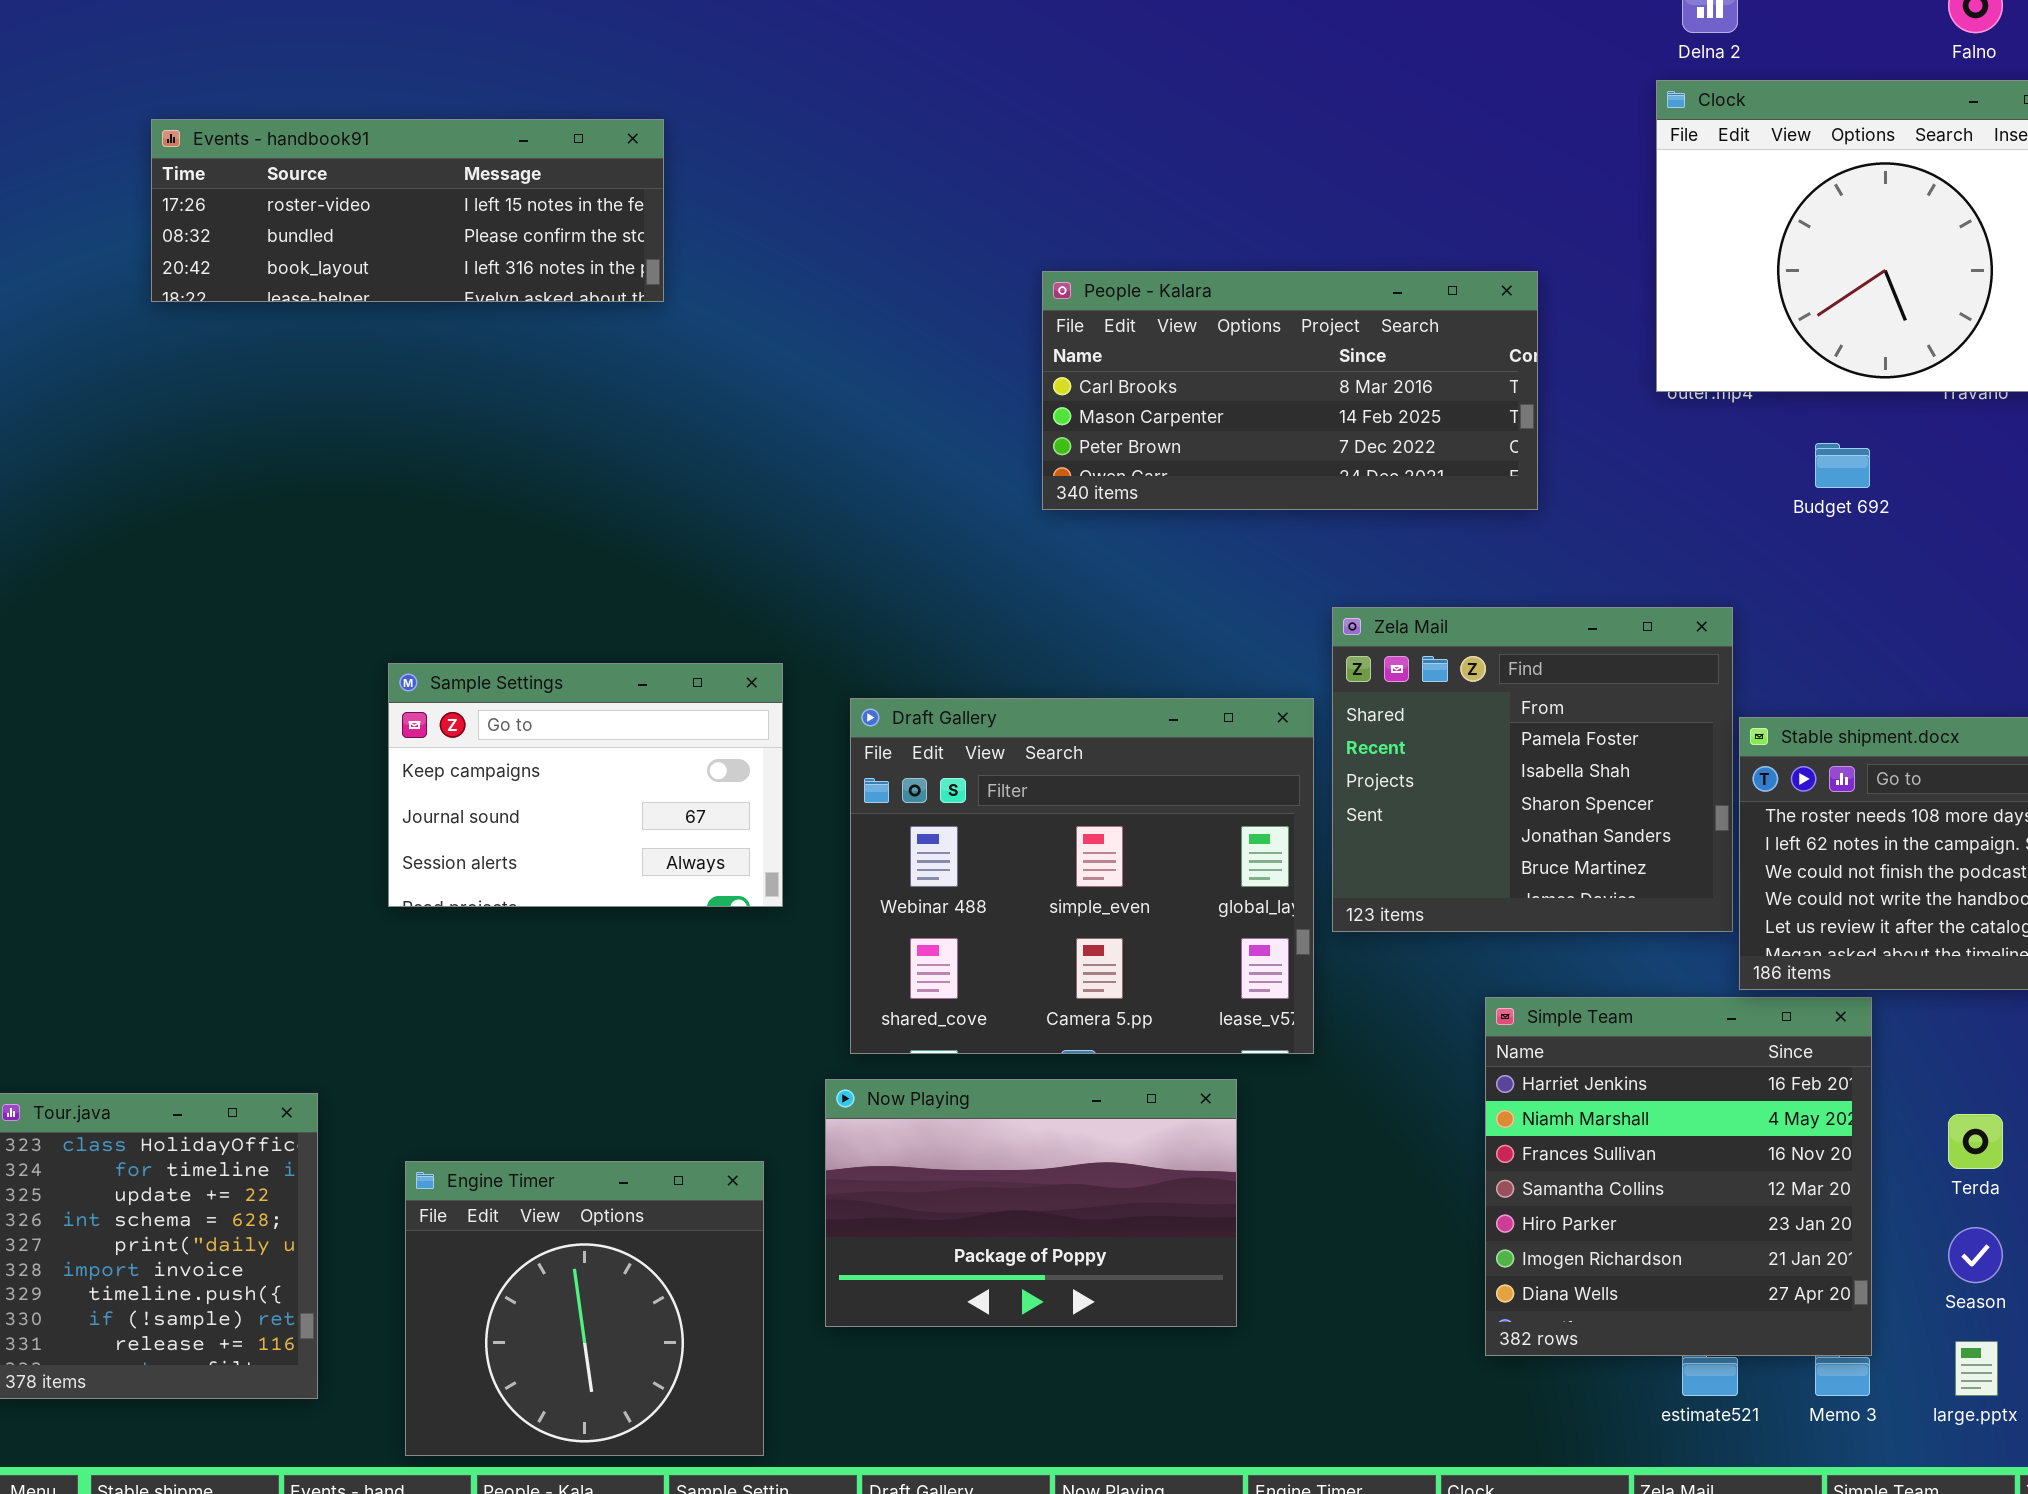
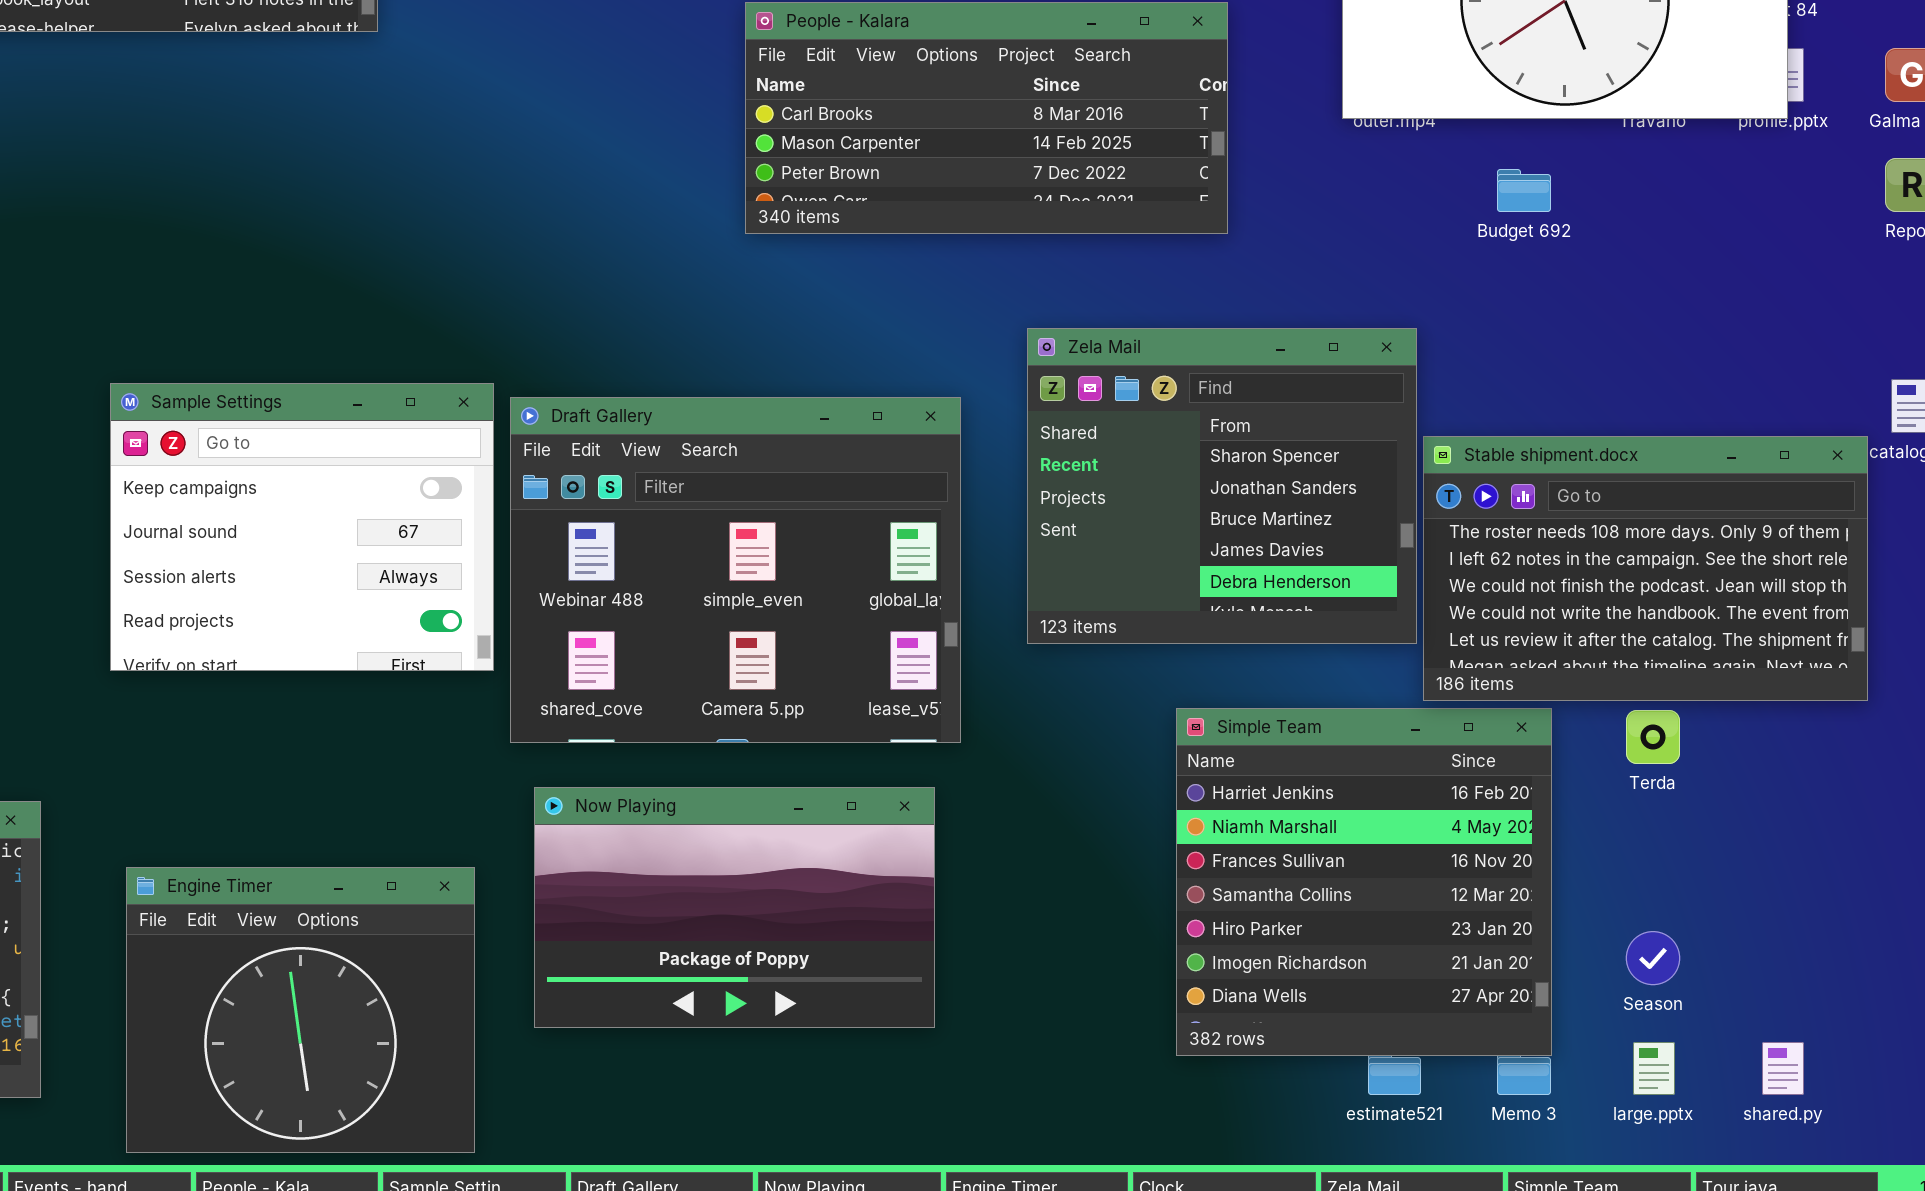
Zela Mail: [1332,607,1733,932] -> [1027,328,1417,644], scrolled down 2 rows
Sample Settings: [388,663,783,907] -> [110,383,494,671], resized
Draft Gallery: [850,698,1314,1054] -> [510,397,961,743], moved
Terda: [1948,1114,2003,1169] -> [1626,710,1680,764], moved

